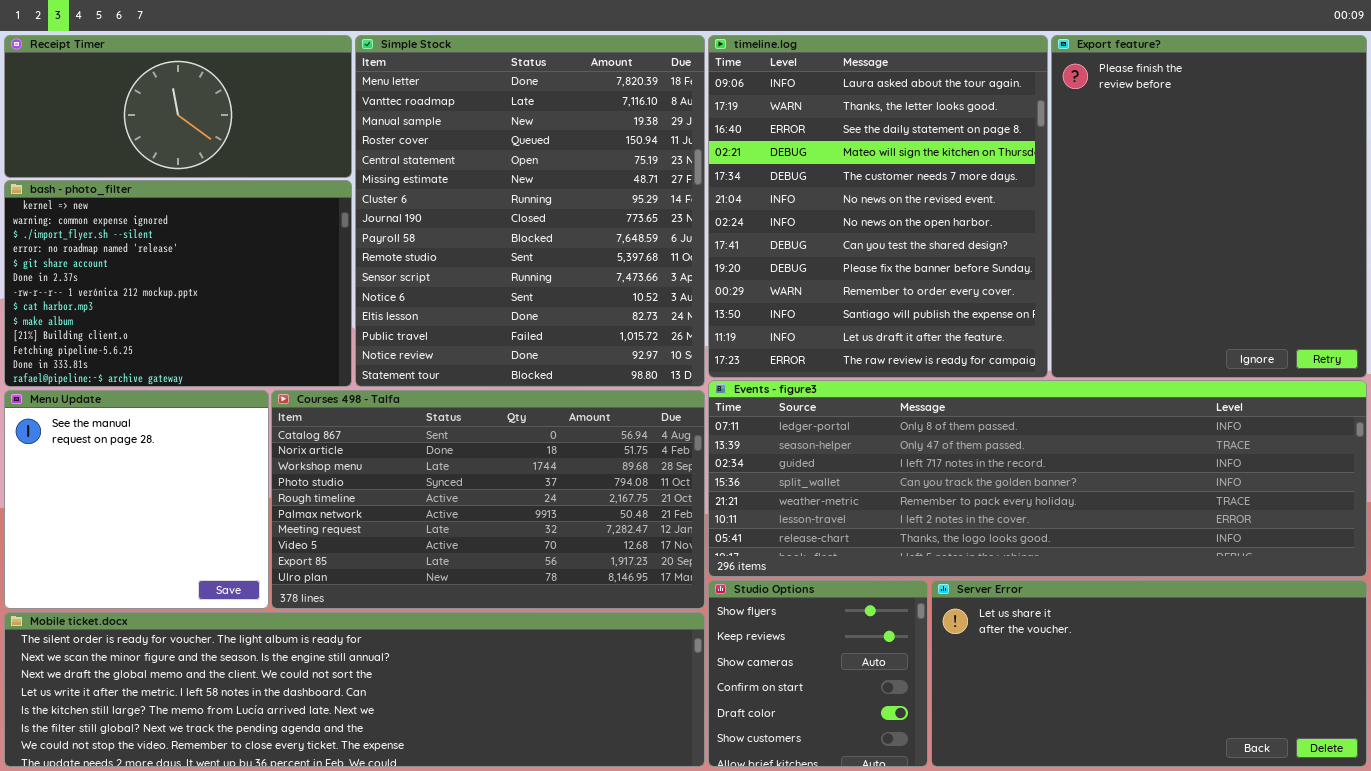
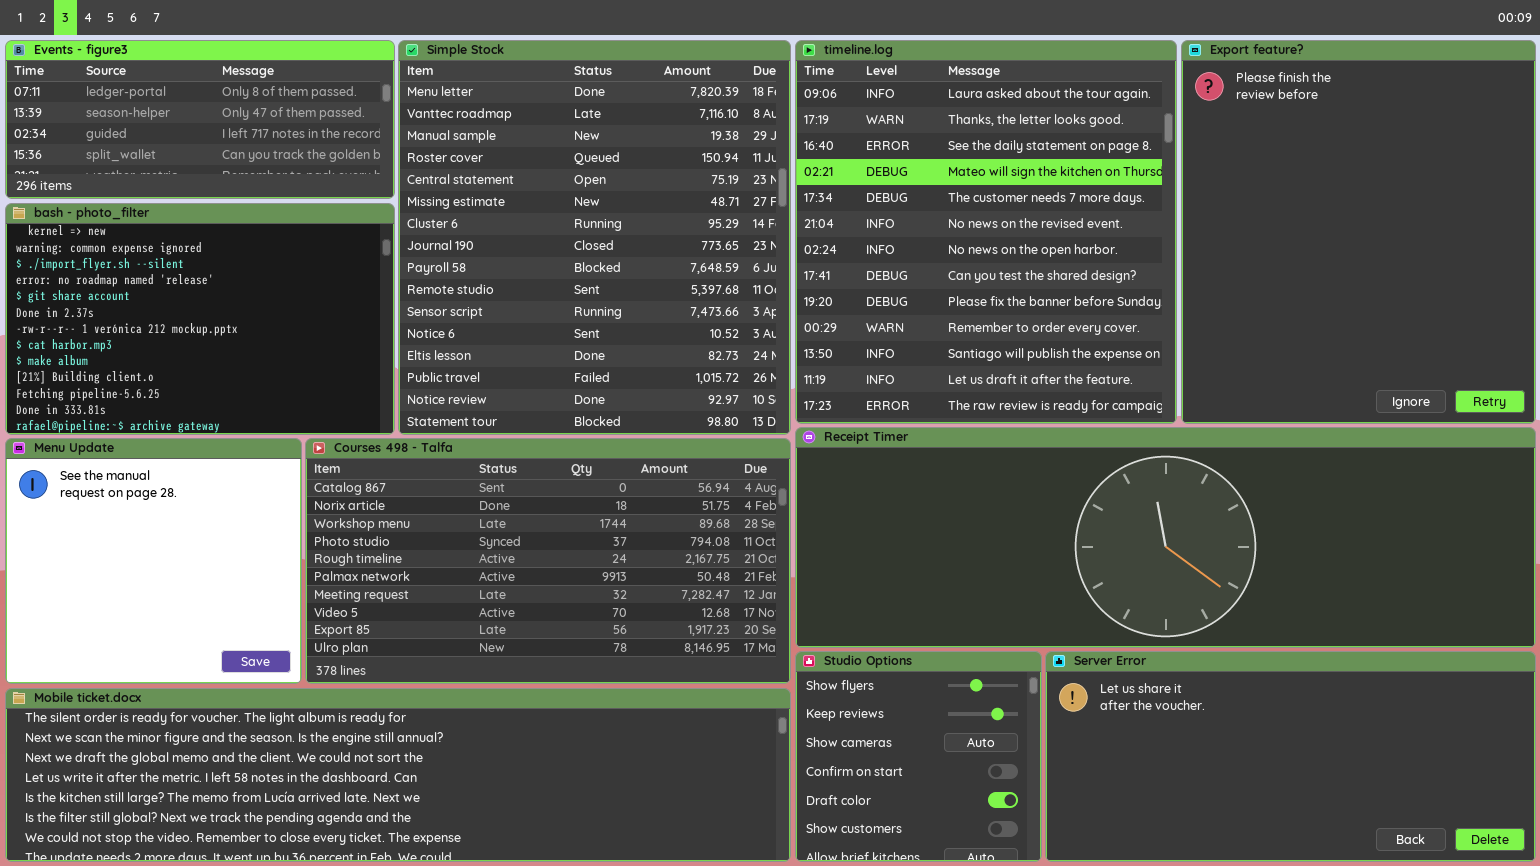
Receipt Timer: [4,35,352,178] -> [795,427,1536,648], moved, resized
Events - figure3: [708,380,1367,577] -> [5,40,395,199], moved, resized

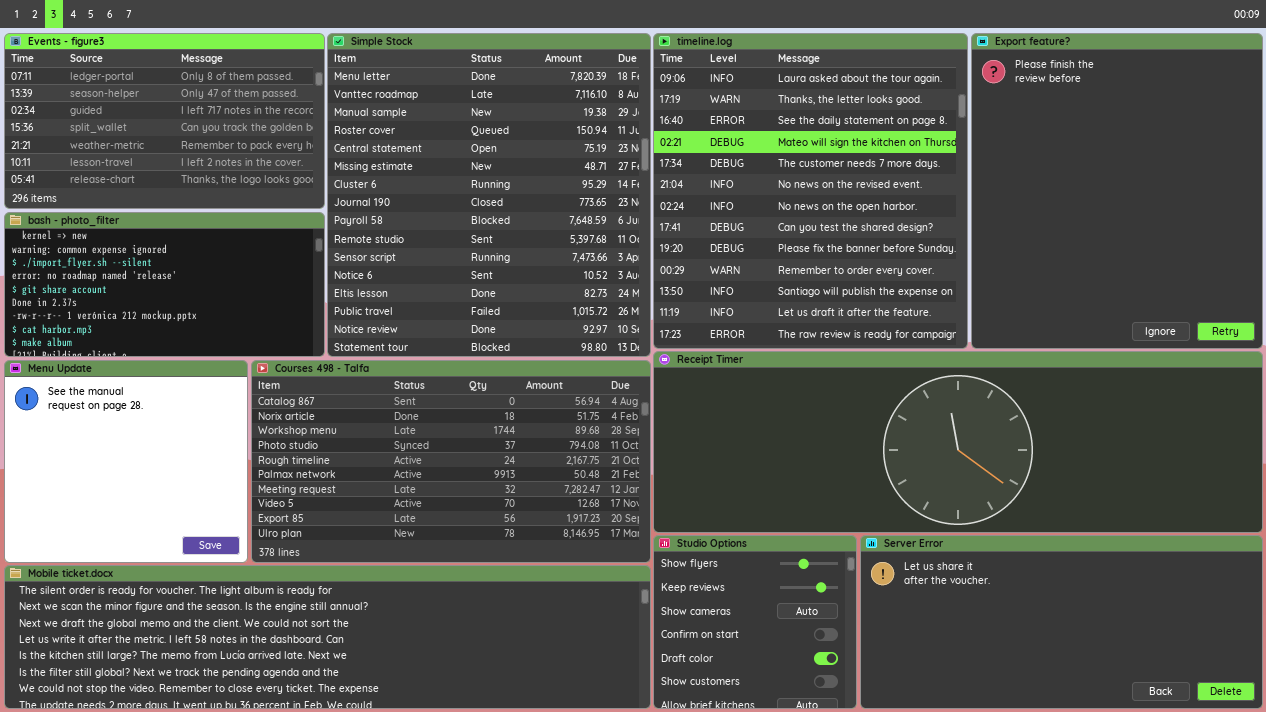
Events - figure3: [5,40,395,199] -> [4,33,325,209], resized
bash - photo_filter: [5,203,395,435] -> [4,212,325,357], resized

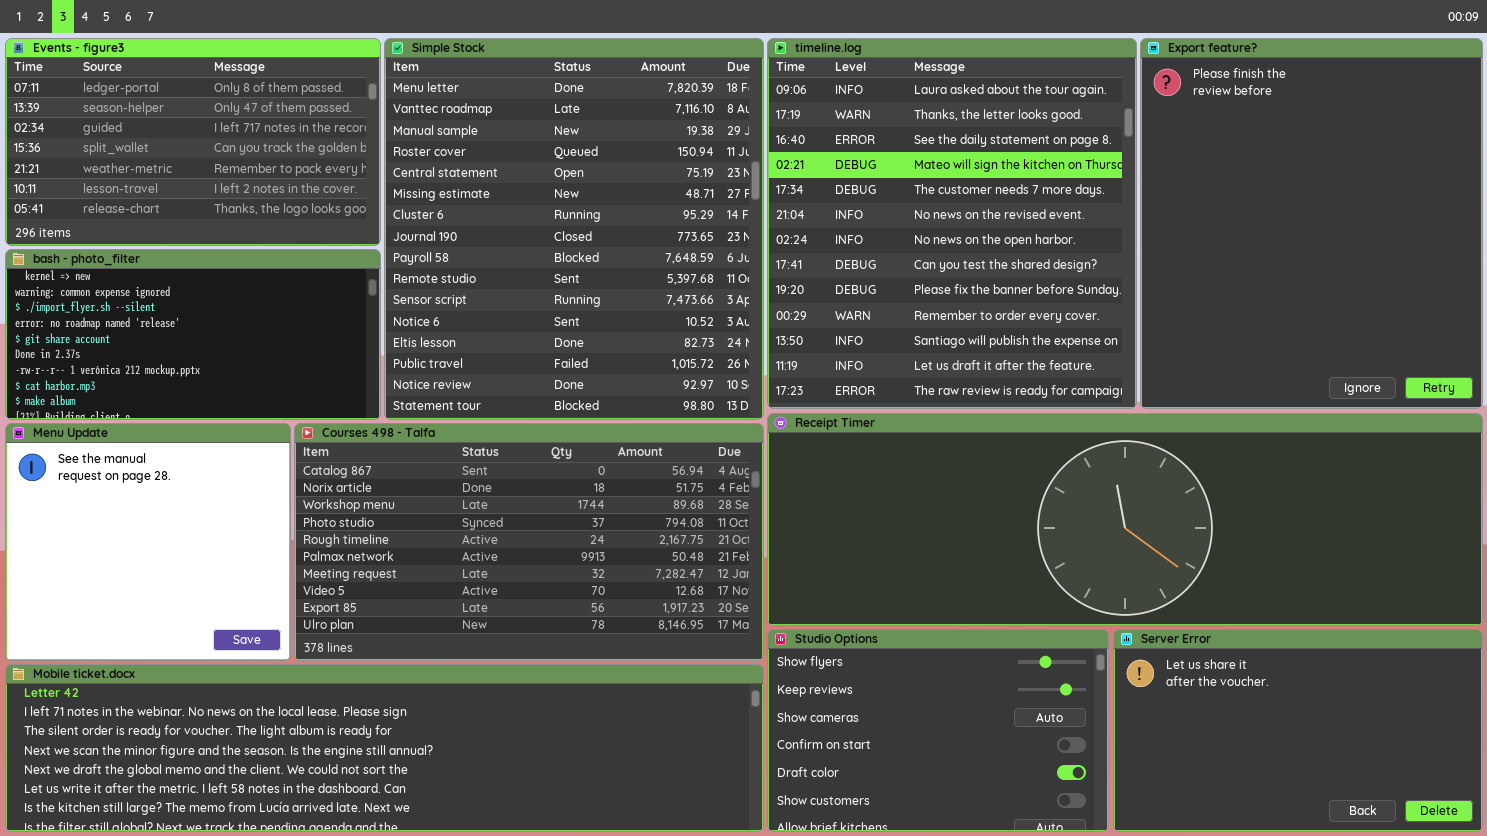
Studio Options: [653,535,857,709] -> [767,629,1109,832], resized
Server Error: [860,535,1263,709] -> [1113,629,1483,832], resized
Mobile ticket.docx: [4,565,651,709] -> [5,664,764,832], scrolled up 2 rows

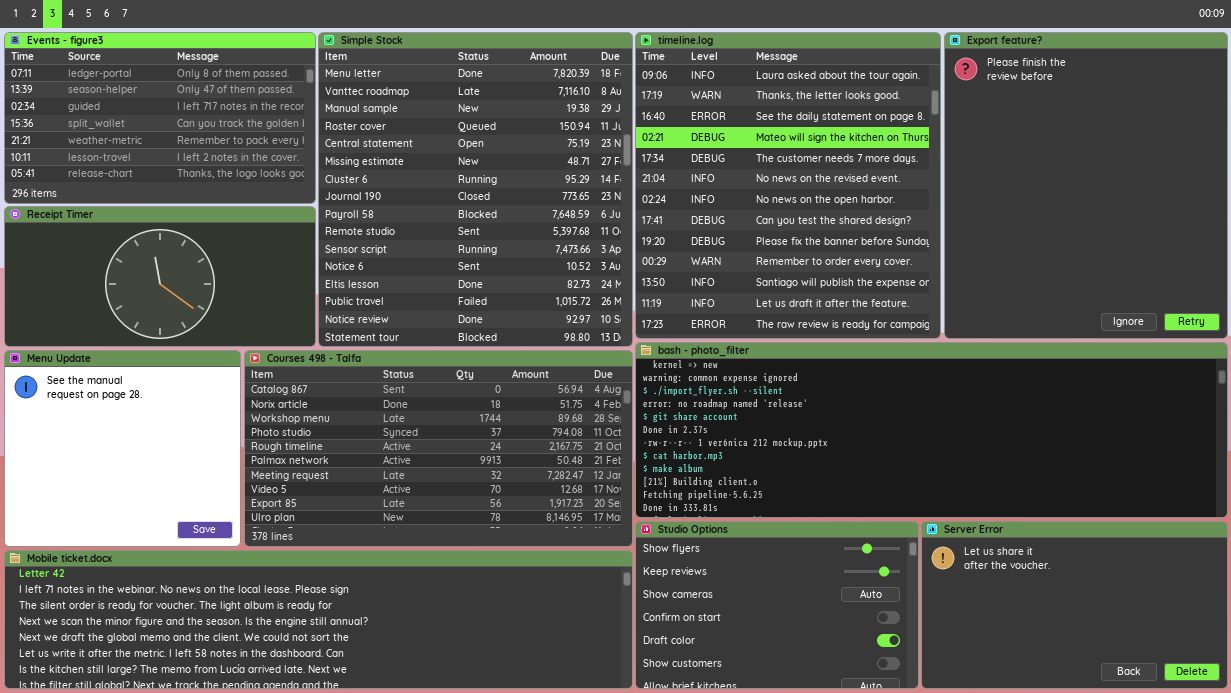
bash - photo_filter: [5,249,381,420] -> [635,342,1228,518], moved, resized
Receipt Timer: [767,413,1483,626] -> [4,206,316,347], moved, resized

